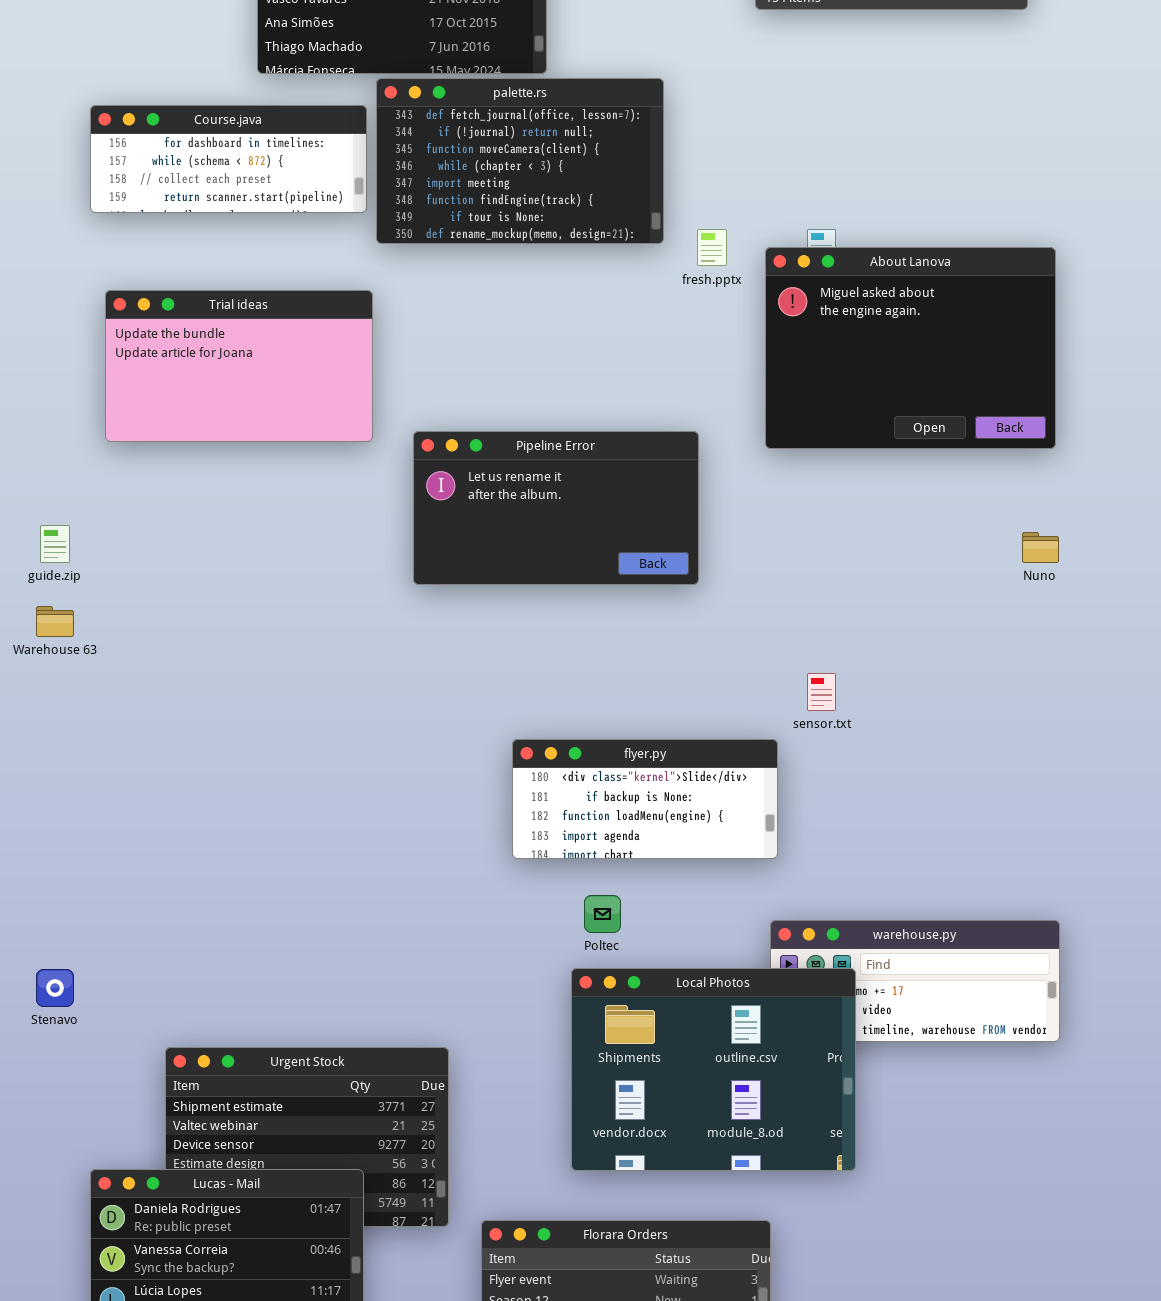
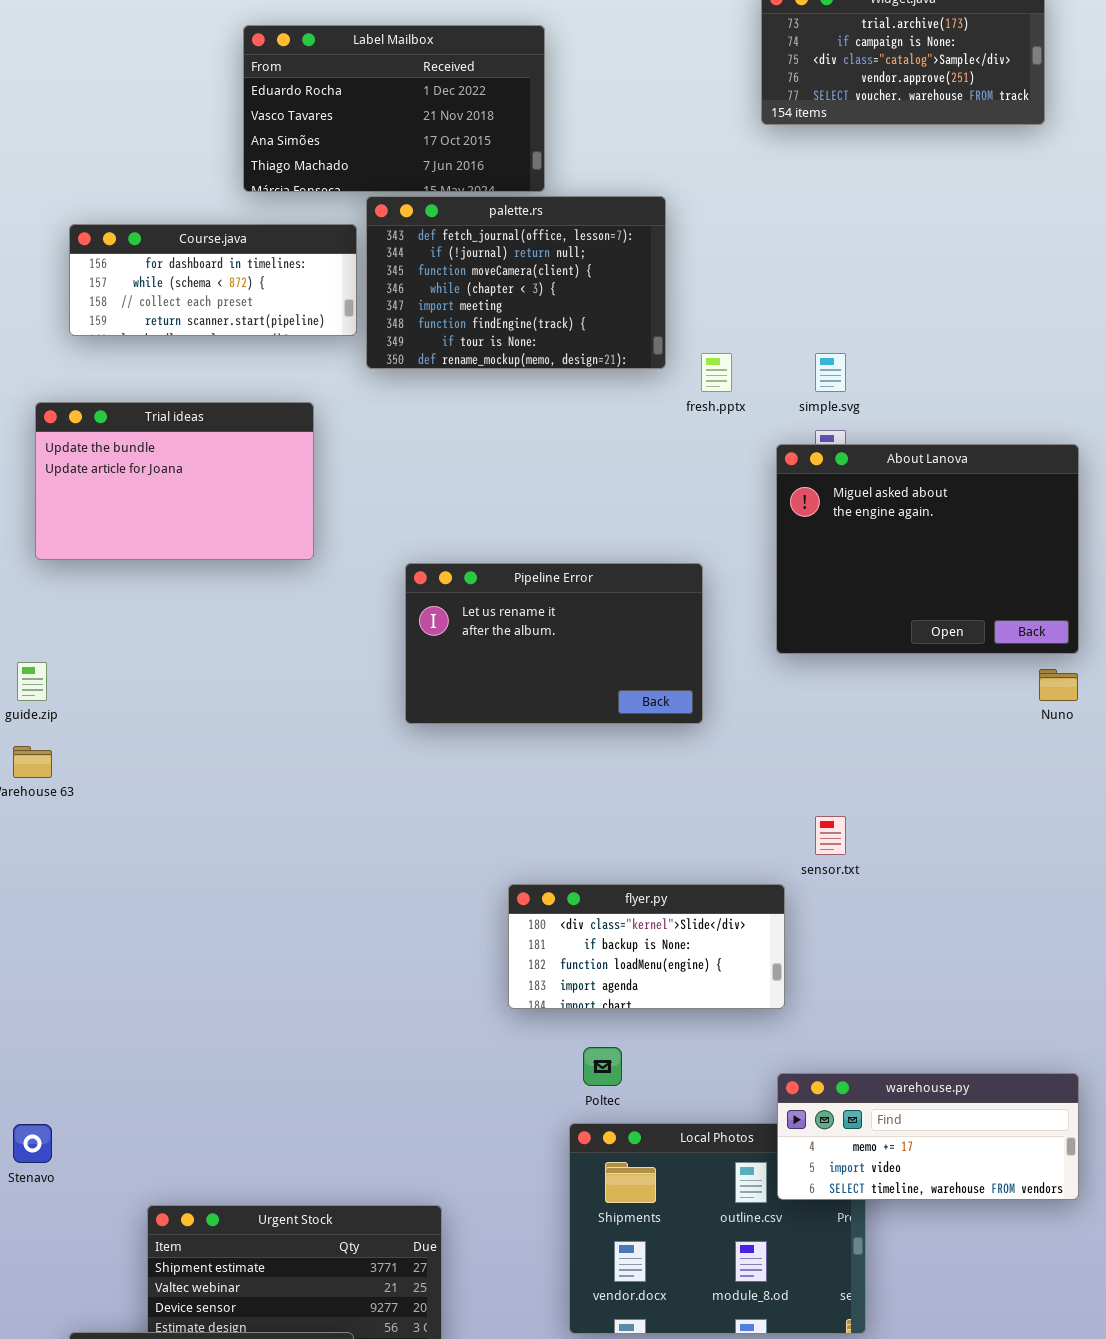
About Lanova: [765,247,1056,449] -> [776,444,1079,654], moved
Trial ideas: [105,290,373,442] -> [35,402,314,560], moved
warehouse.py: [770,920,1060,1042] -> [777,1073,1079,1200], raised

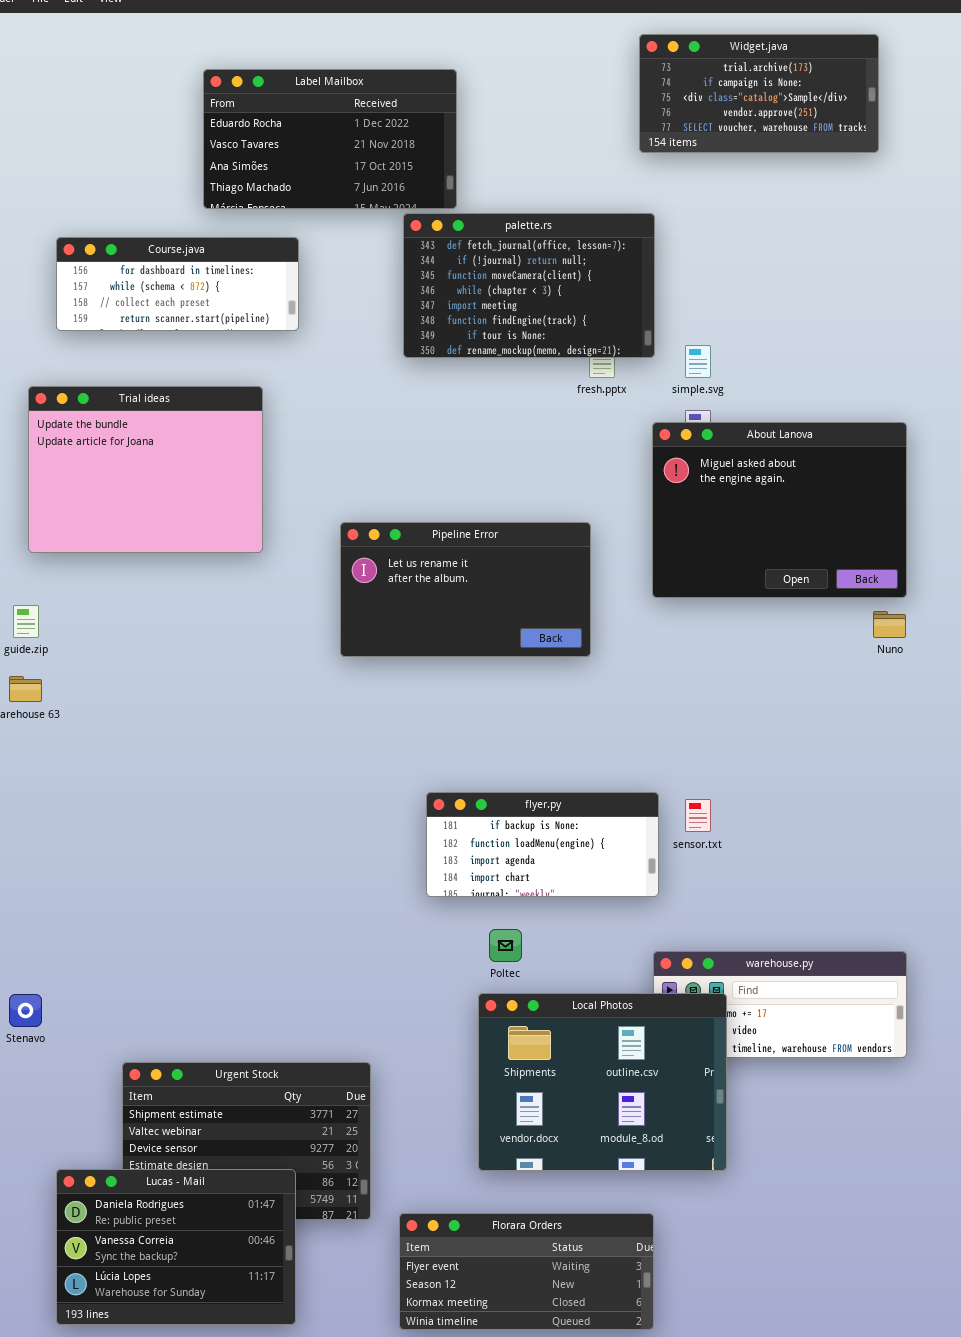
palette.rs: [366,196,666,369] -> [403,213,655,358], moved
Trial ideas: [35,402,314,560] -> [28,386,263,553], resized
sensor.txt: [815,816,846,855] -> [685,799,711,832], moved
flyer.py: [508,884,785,1009] -> [426,792,659,897], scrolled down 1 row
Local Photos: [569,1123,866,1334] -> [478,993,727,1171], raised

